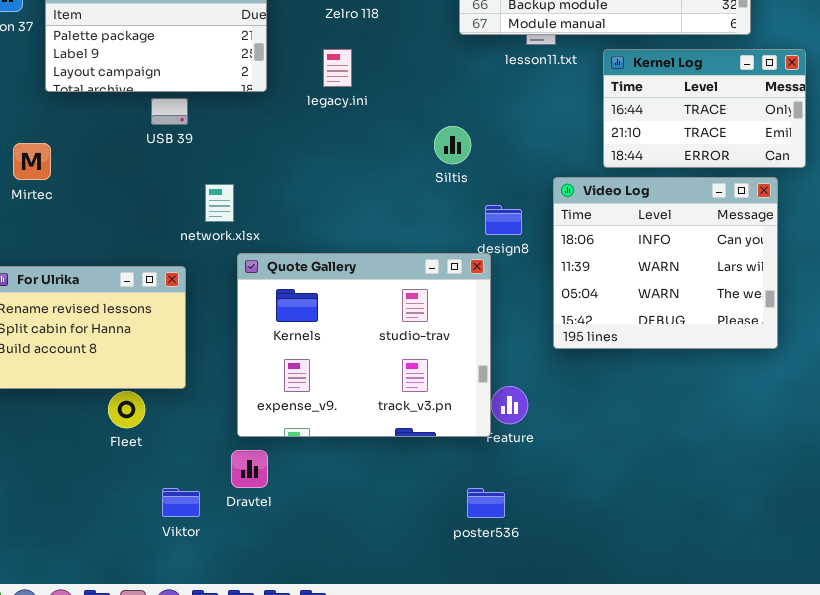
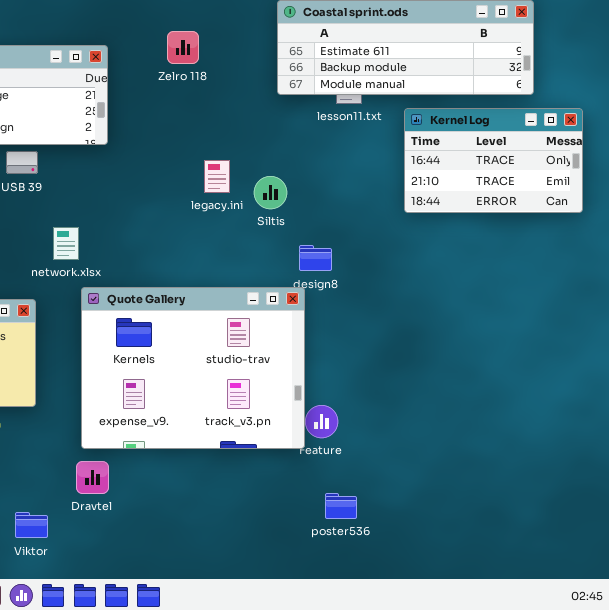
legacy.ini: [323,49,352,87] -> [204,160,230,193], moved
Video Log: [553,177,778,349] -> none, closed
Viktor: [162,488,200,517] -> [15,512,48,538], moved
poster536: [467,488,505,518] -> [325,493,357,519], moved

